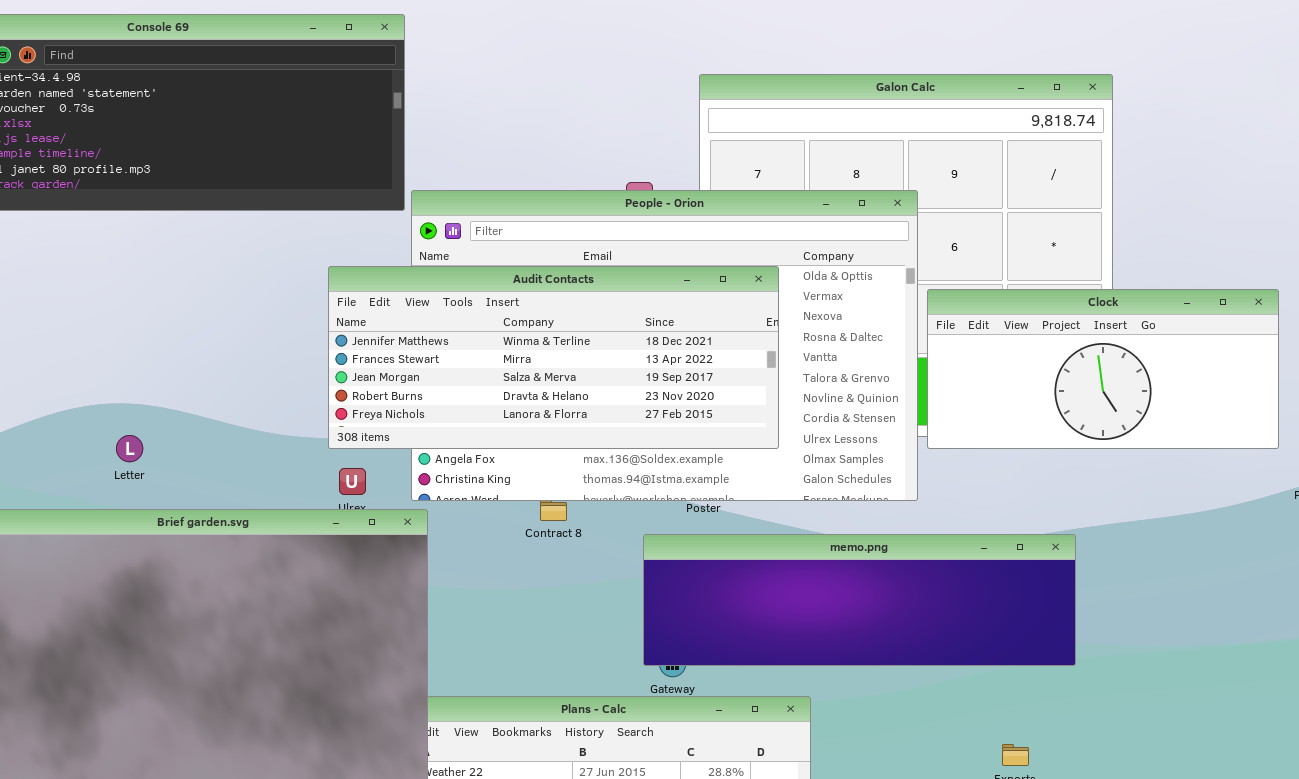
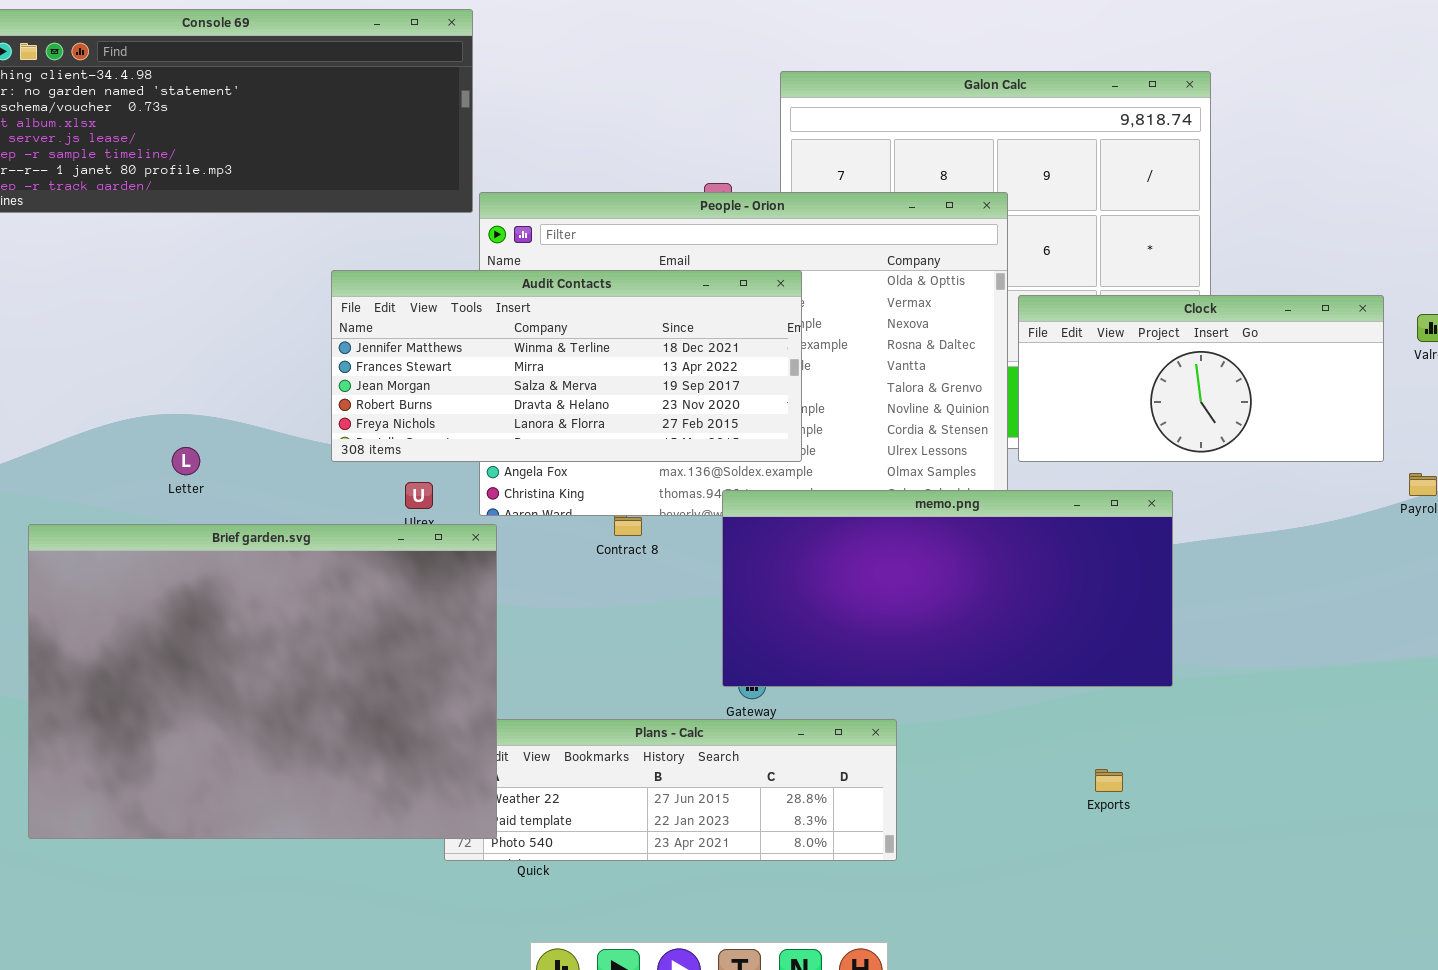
Audit Contacts: [328,266,779,449] -> [331,270,802,462], moved
memo.png: [643,534,1076,666] -> [722,490,1173,687], resized

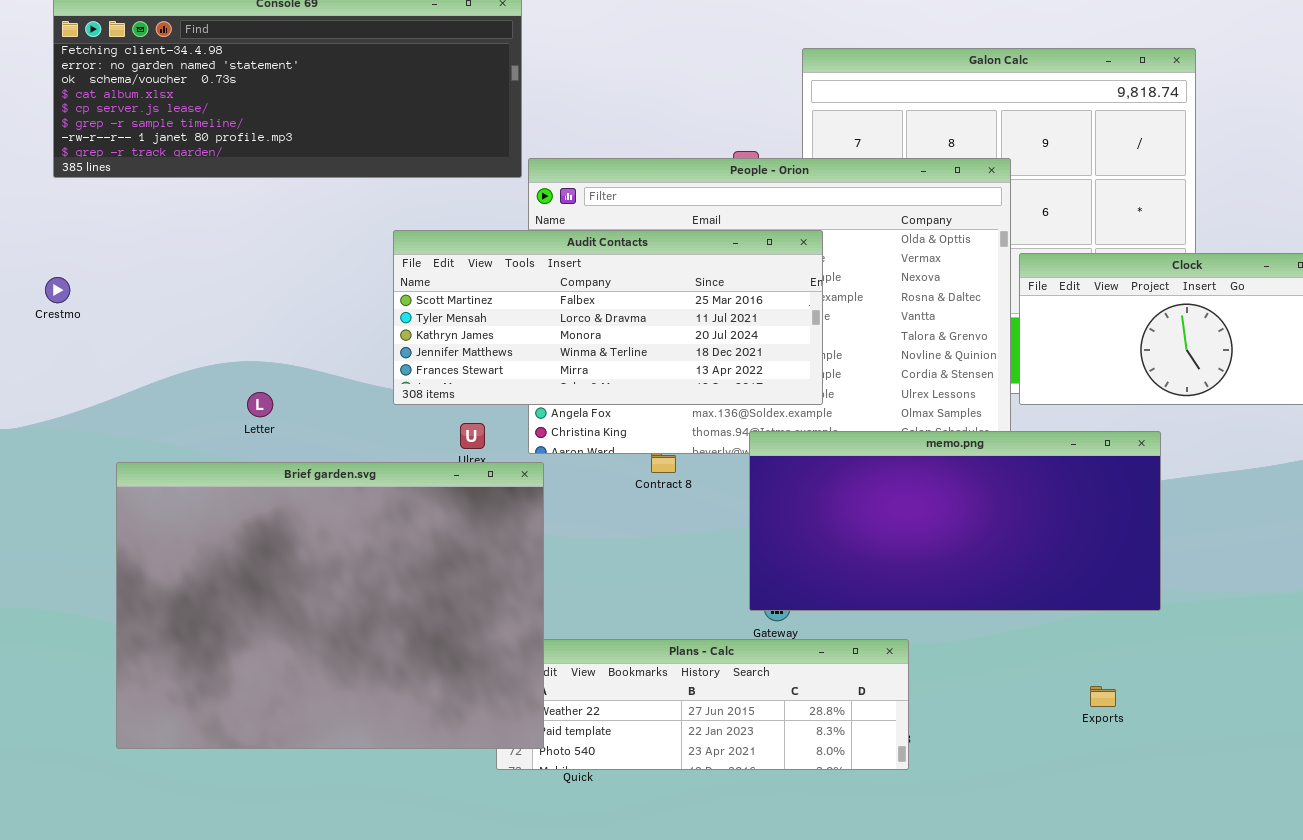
Audit Contacts: [331,270,802,462] -> [393,230,823,405], scrolled up 3 rows

